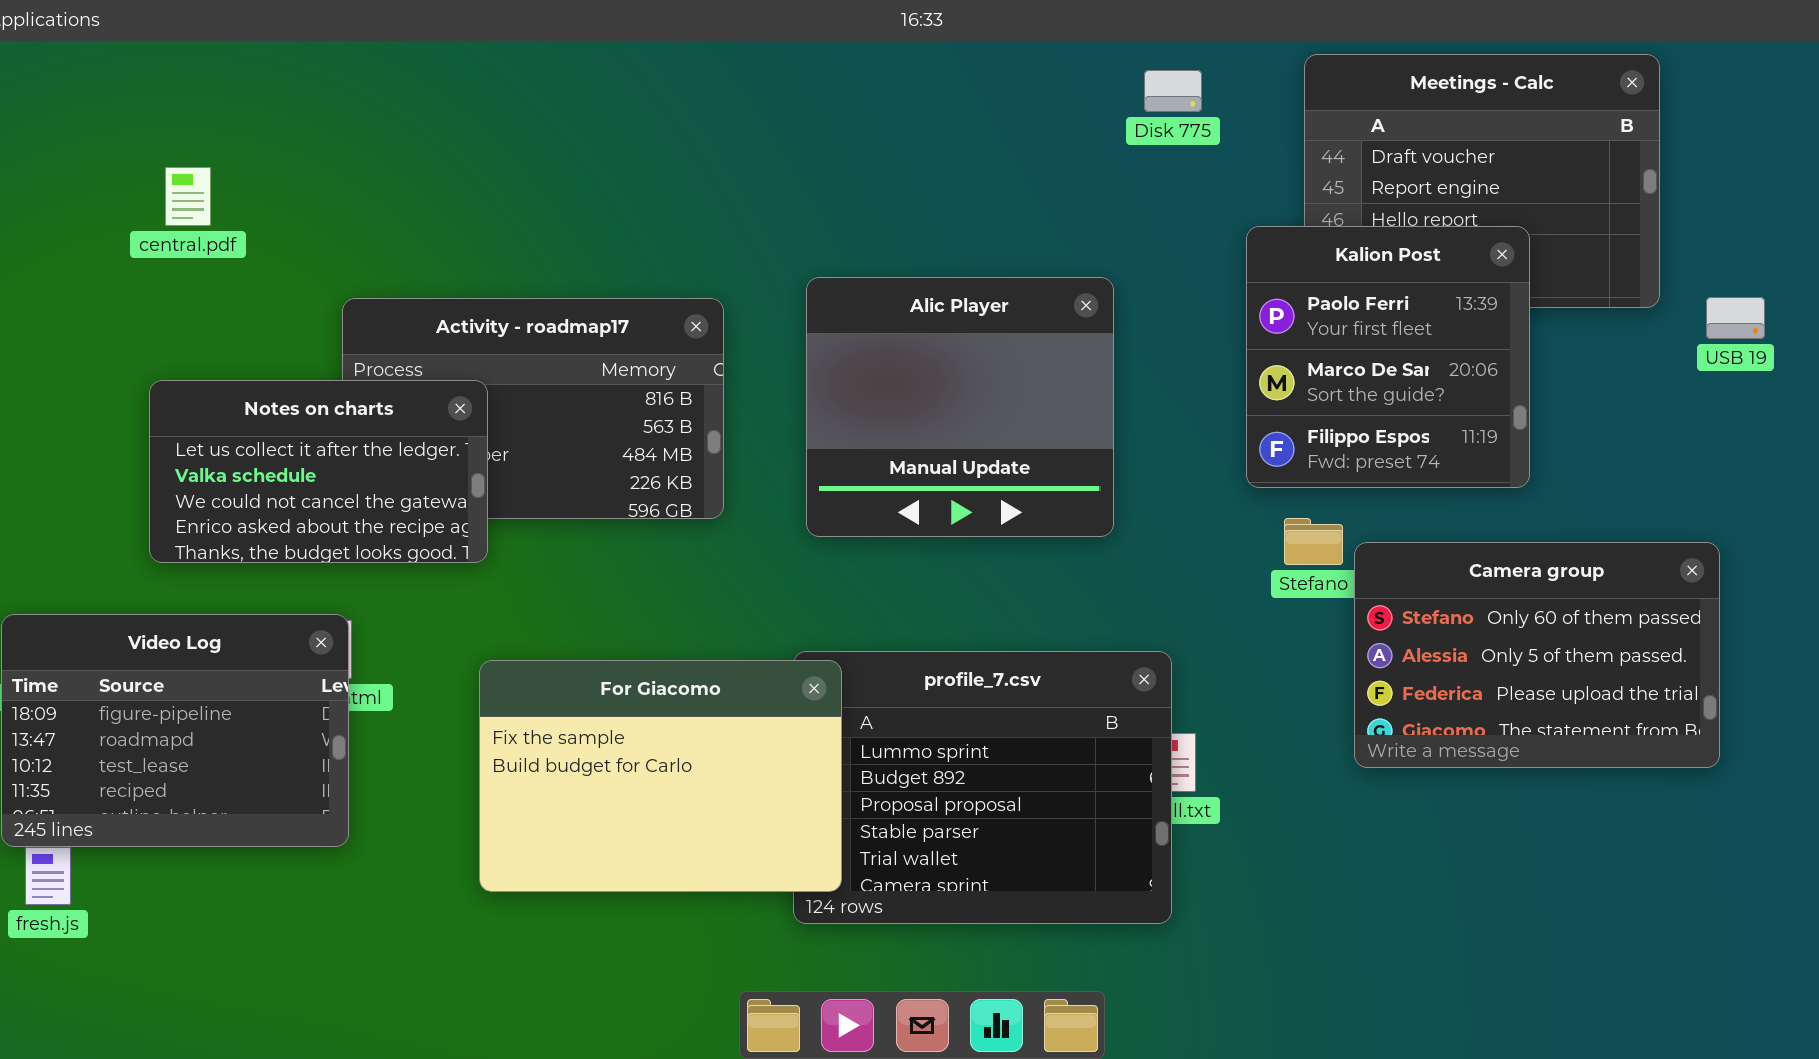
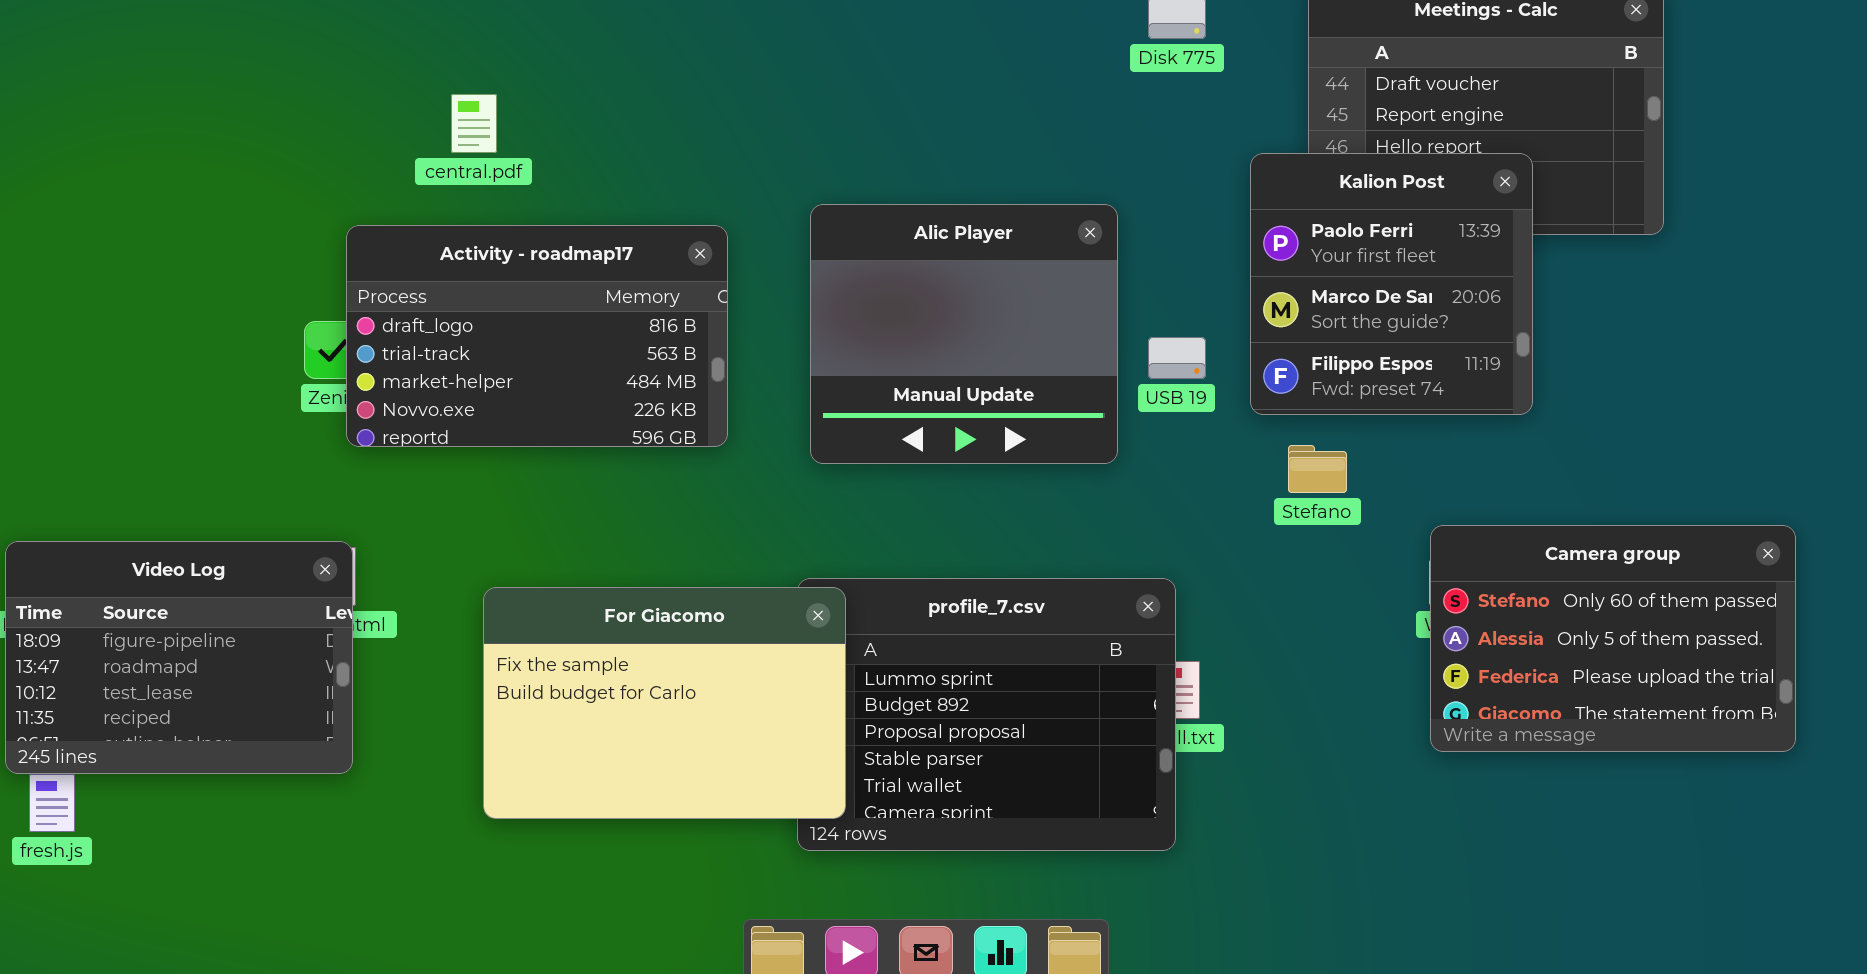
central.pdf: [165,167,211,226] -> [451,94,497,153], moved
USB 19: [1706,297,1765,339] -> [1148,337,1206,379], moved
Notes on charts: [149,380,488,563] -> none, closed
Camera group: [1354,542,1720,768] -> [1430,525,1796,752], moved

